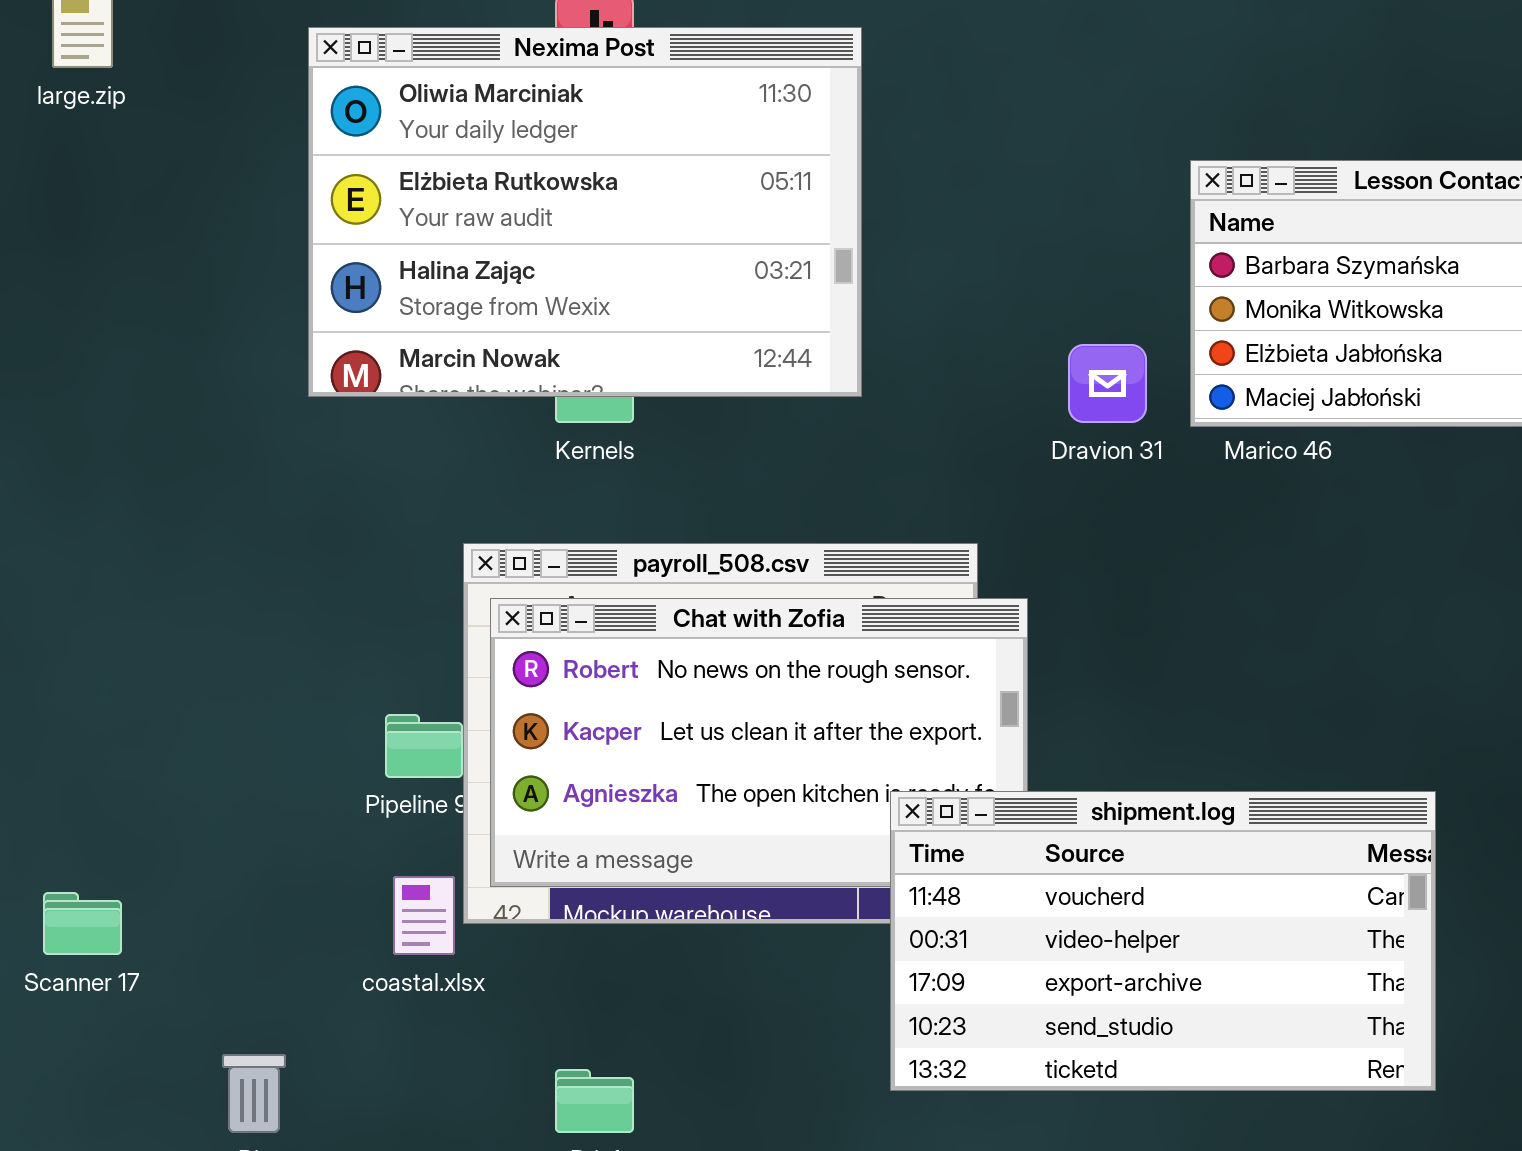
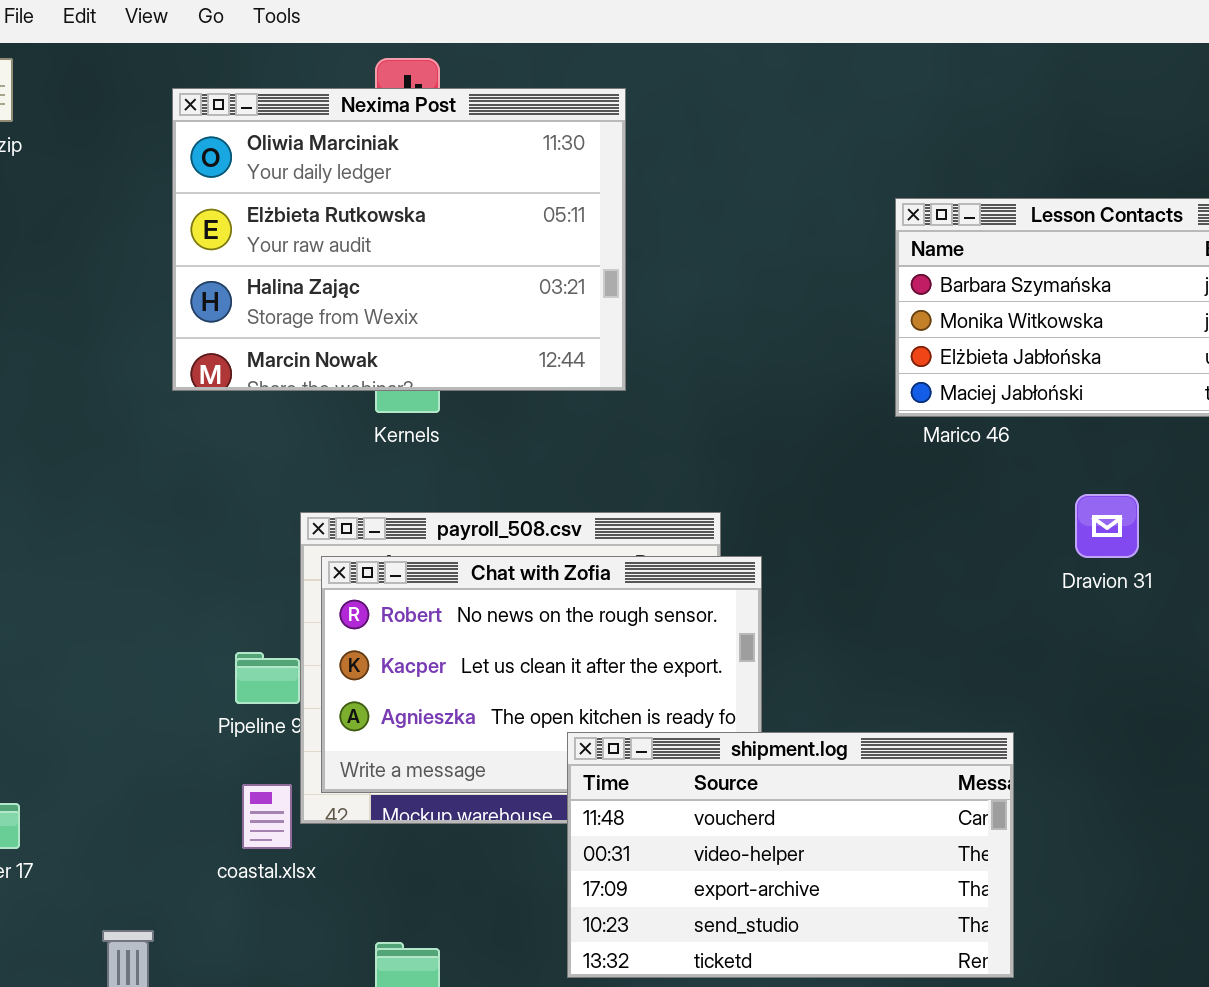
Dravion 31: [1068,344,1147,423] -> [1075,494,1139,558], moved
shipment.log: [890,791,1436,1091] -> [567,732,1014,978], moved

